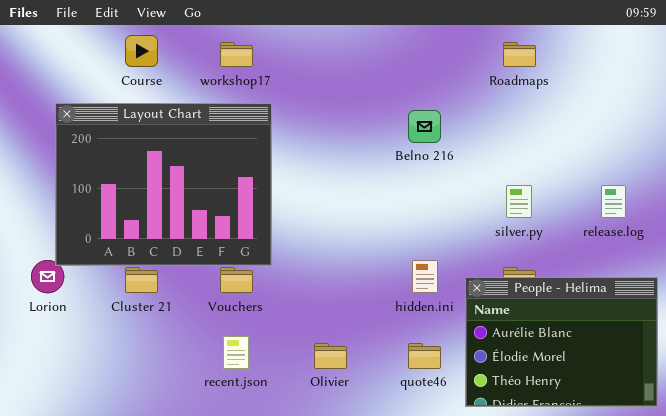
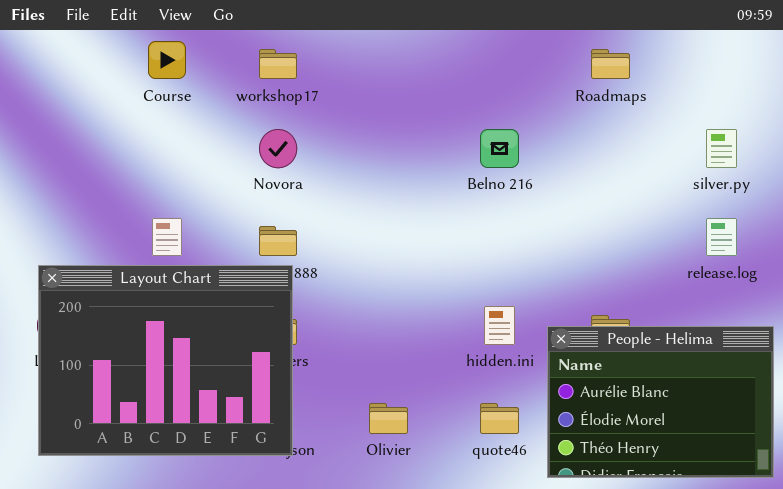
Layout Chart: [55,103,272,266] -> [38,265,293,456], moved
silver.py: [506,185,532,218] -> [706,129,737,168], moved

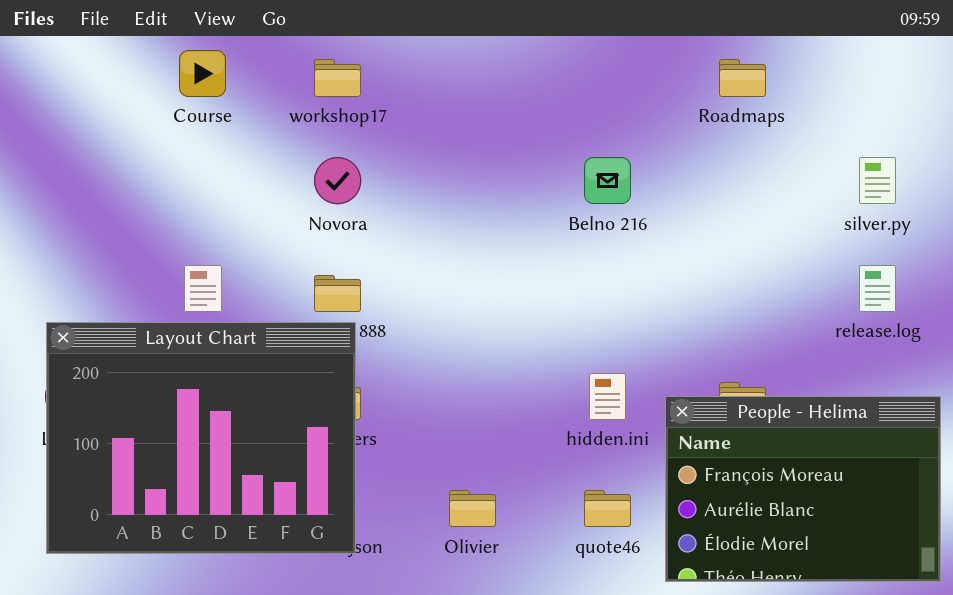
People - Helima: [547,326,774,478] -> [665,396,941,582], scrolled up 1 row

